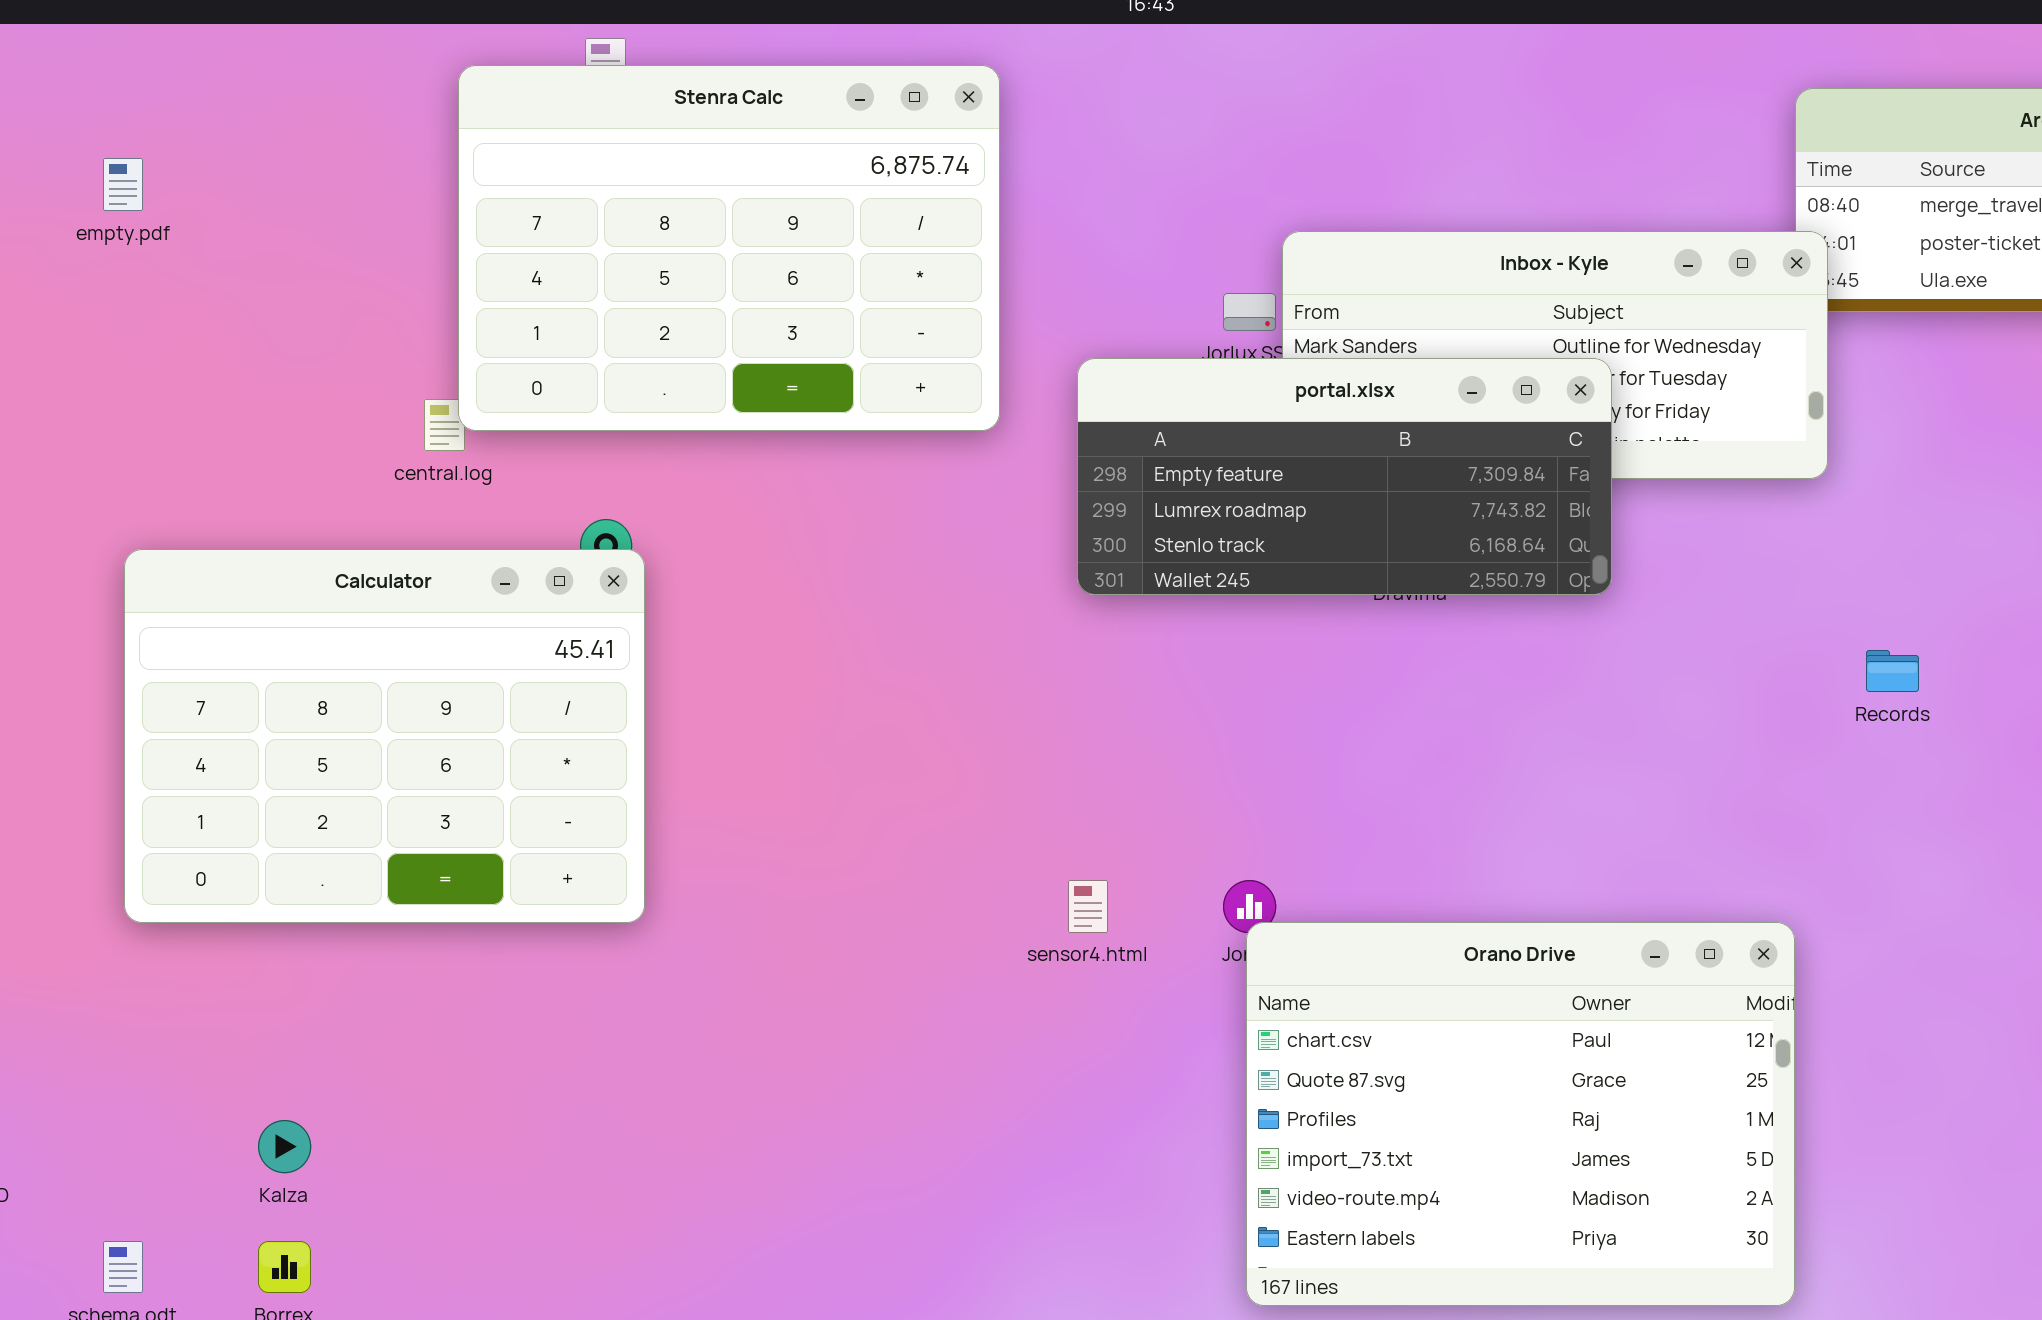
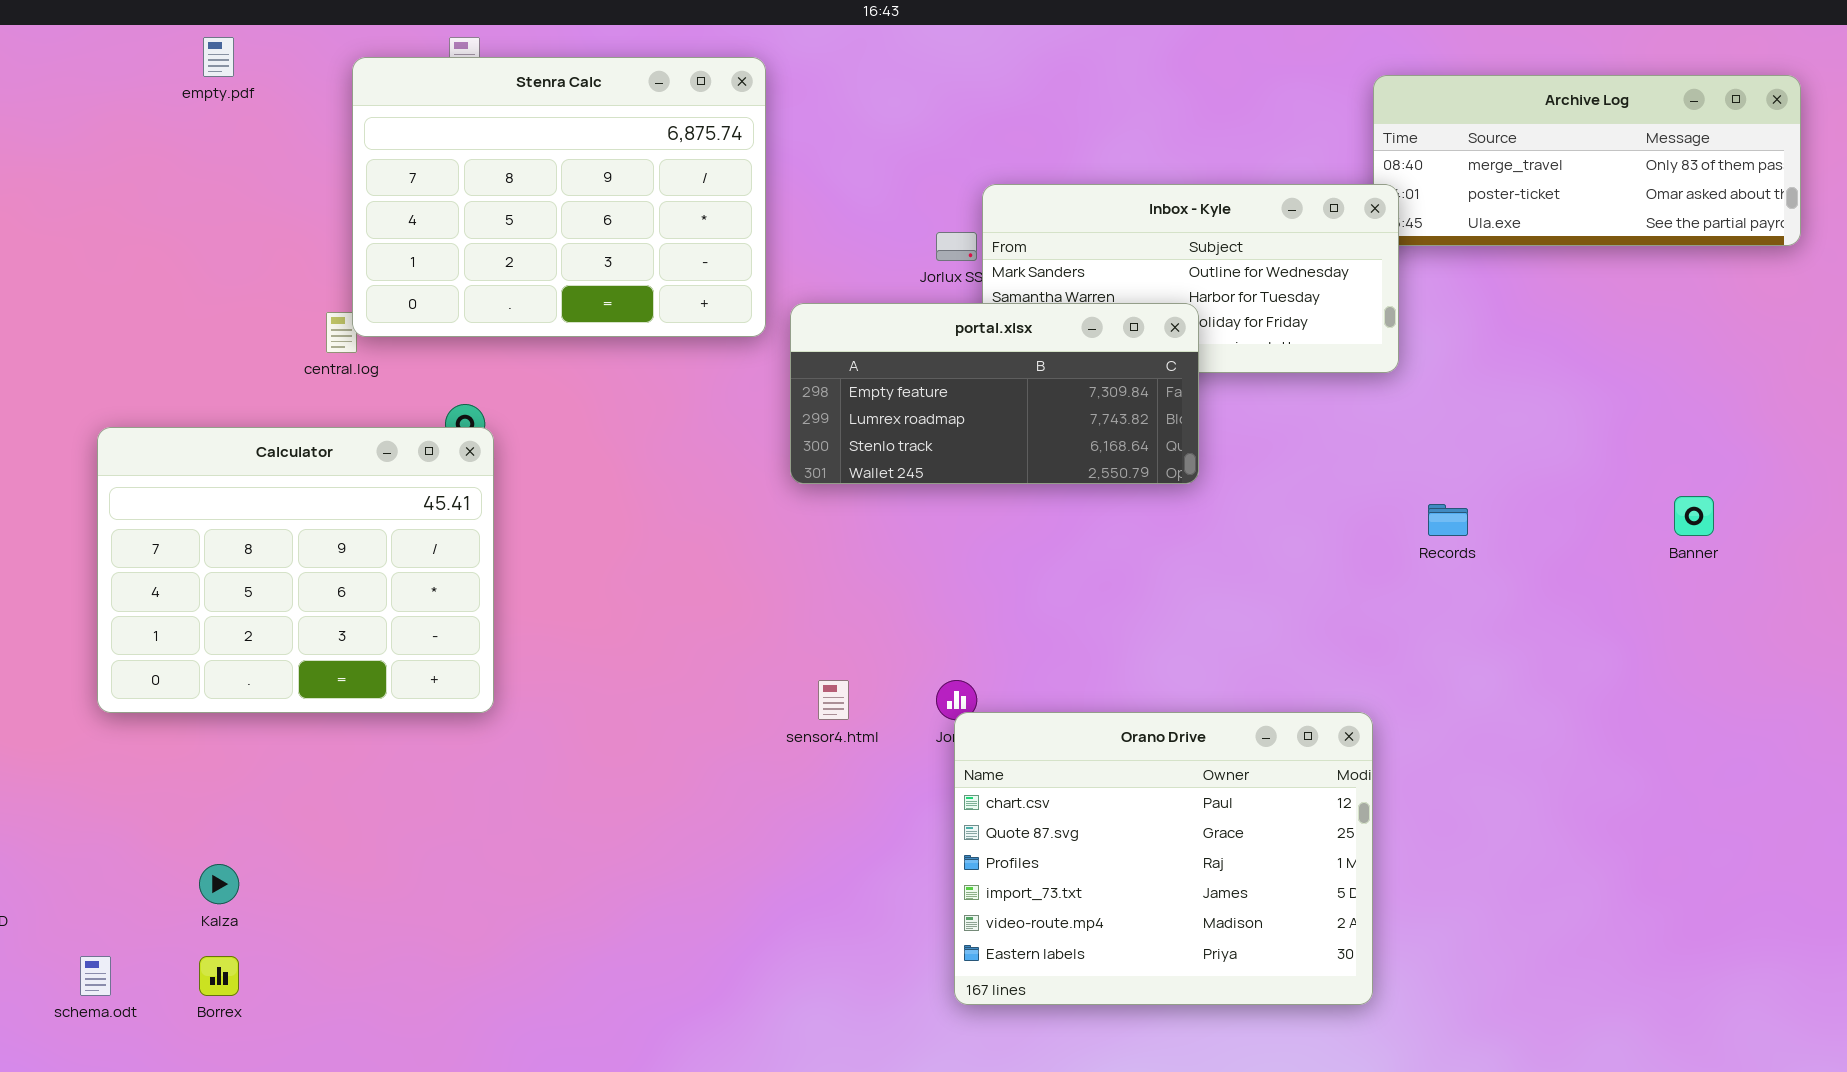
empty.pdf: [103,158,143,211] -> [203,37,234,77], moved
portal.xlsx: [1077,358,1612,595] -> [790,303,1199,484], moved

